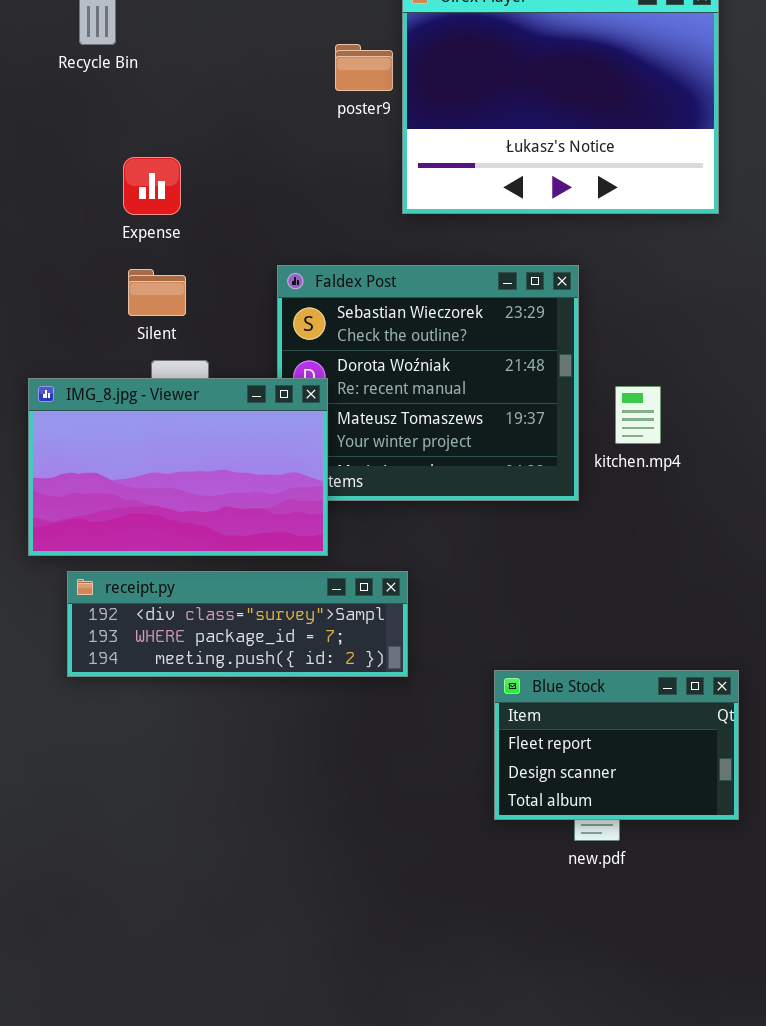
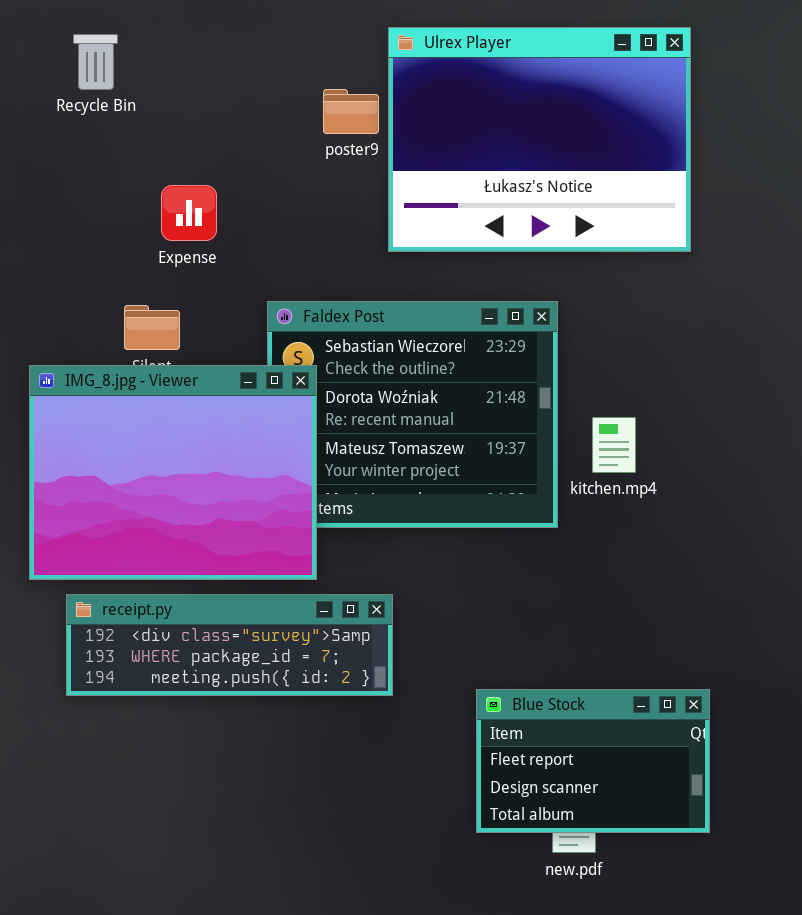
Expense: [123,157,181,215] -> [161,185,217,241], moved
IMG_8.jpg - Viewer: [28,378,328,556] -> [29,365,317,580], resized

